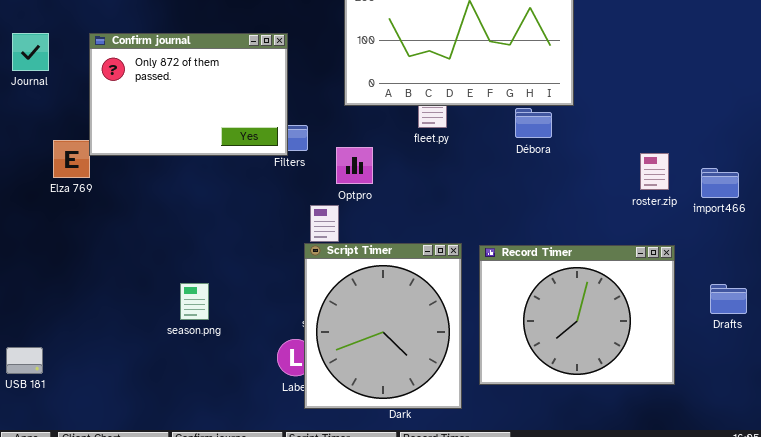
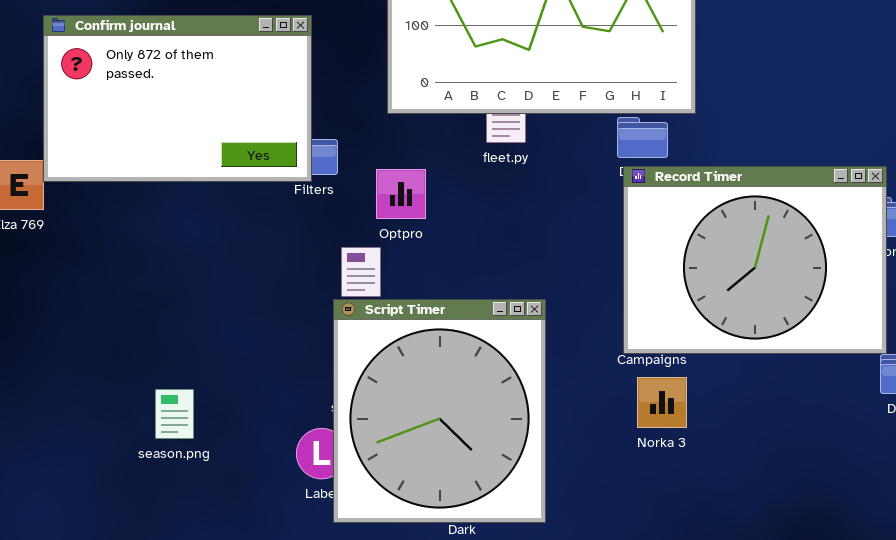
Record Timer: [479,245,675,385] -> [623,166,887,354], moved
season.png: [180,283,209,320] -> [155,389,194,439], moved

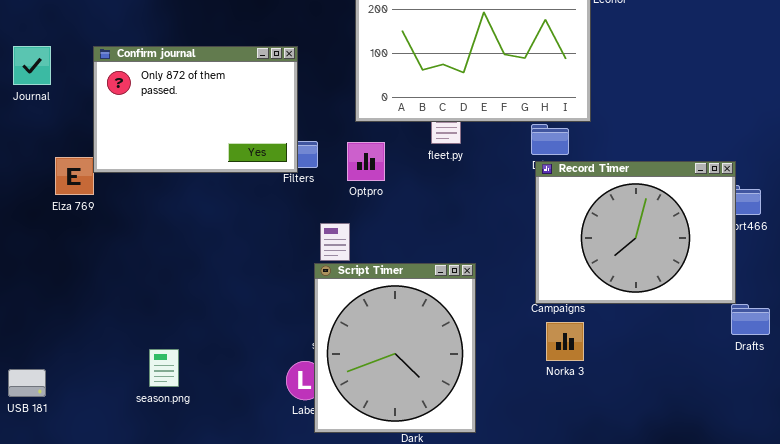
Optpro: [376,169,426,219] -> [347,142,385,181], moved
season.png: [155,389,194,439] -> [149,349,179,387], moved

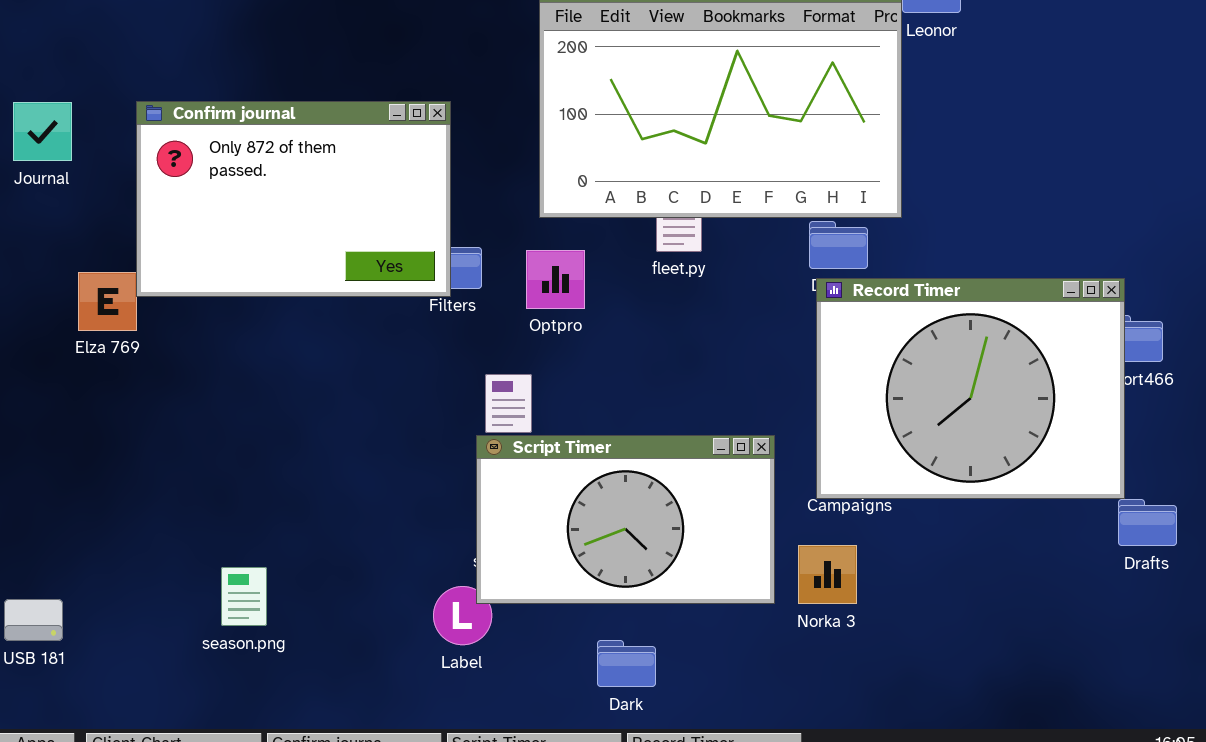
Script Timer: [314,263,476,433] -> [476,435,775,604], resized
Norka 3: [546,322,584,361] -> [798,545,857,604], moved

